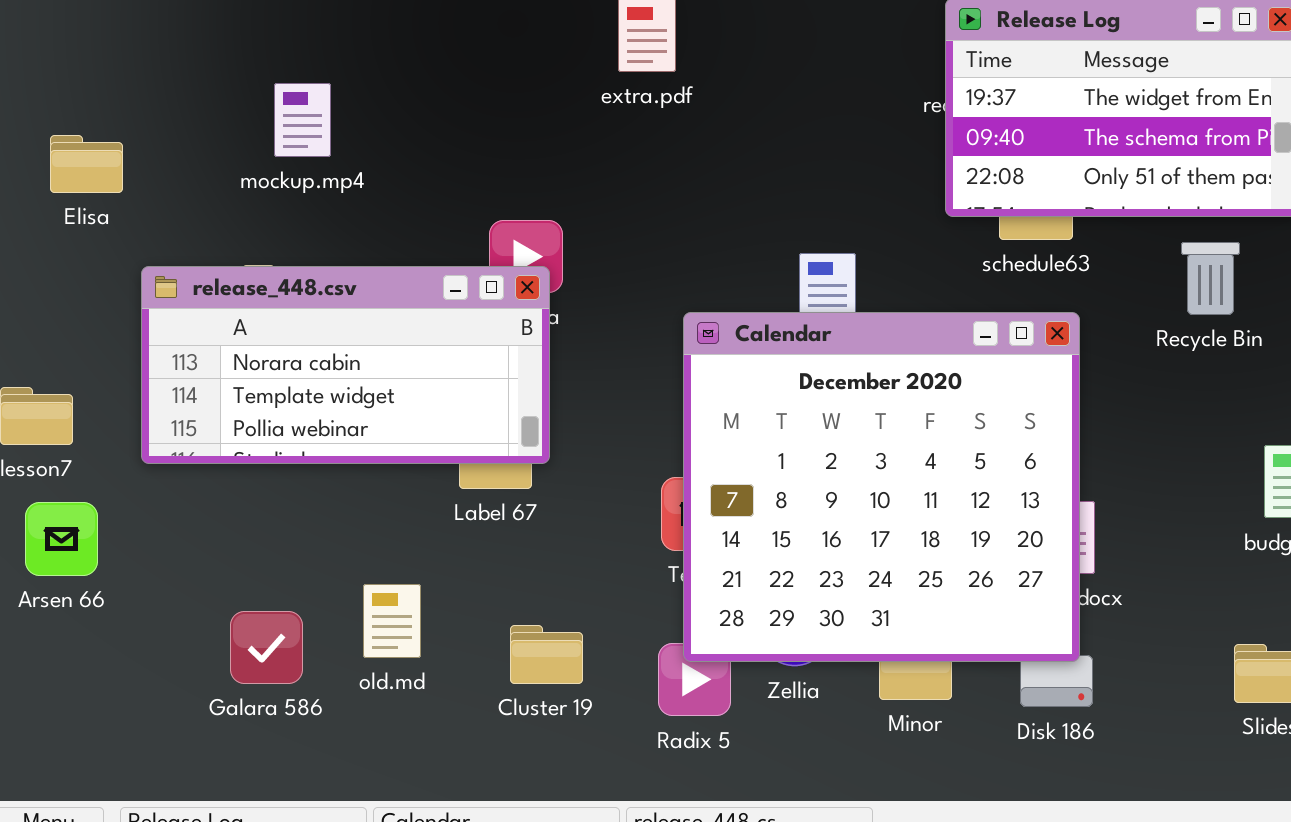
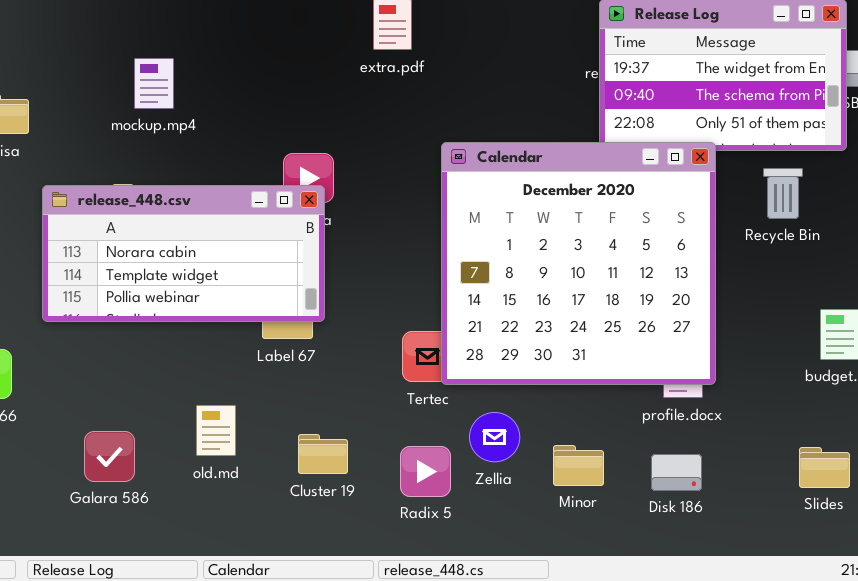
Calendar: [683,312,1080,662] -> [441,142,716,385], moved
Galara 586: [230,611,303,684] -> [84,431,135,482], moved

